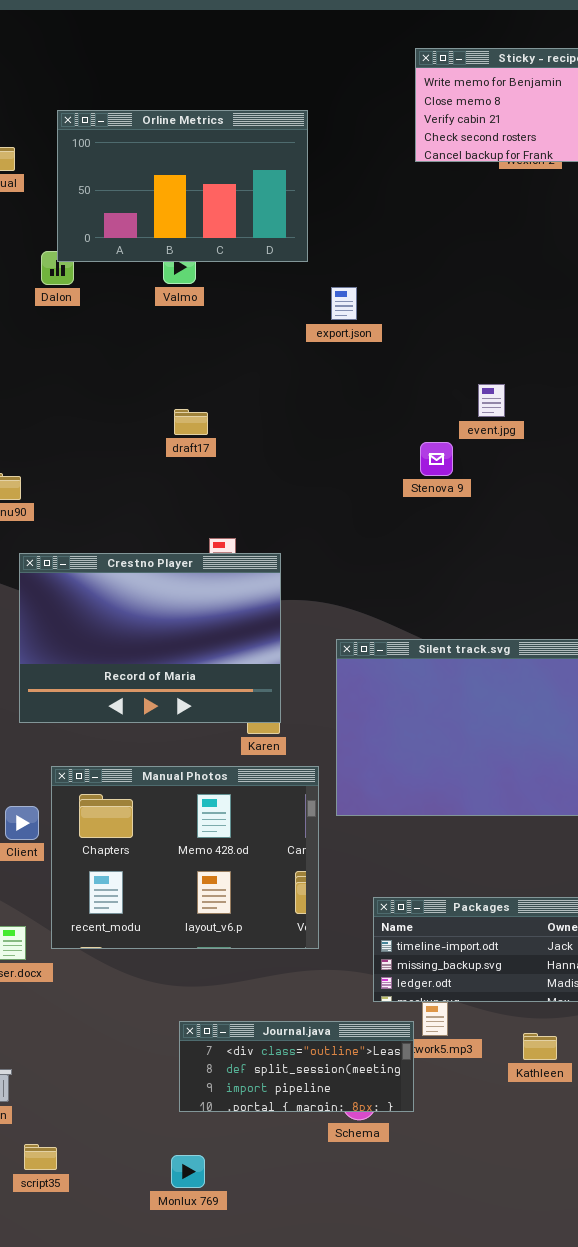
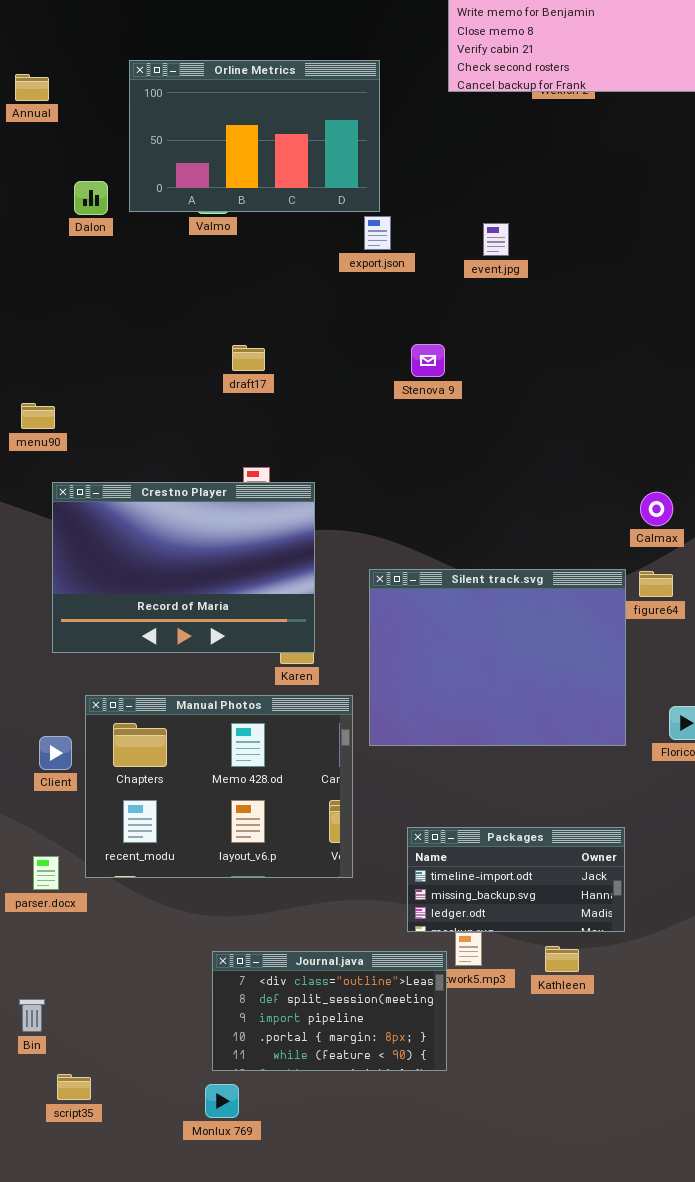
Orline Metrics: [57,110,308,262] -> [129,60,380,212], moved
event.jpg: [478,384,505,417] -> [483,223,509,256], moved
draft17: [174,409,208,435] -> [232,345,265,371], moved
Stenova 9: [420,442,453,476] -> [411,344,445,377], moved
Journal.java: [179,1021,414,1112] -> [212,951,447,1071], resized
Kathleen: [523,1033,557,1060] -> [545,946,579,972], moved

